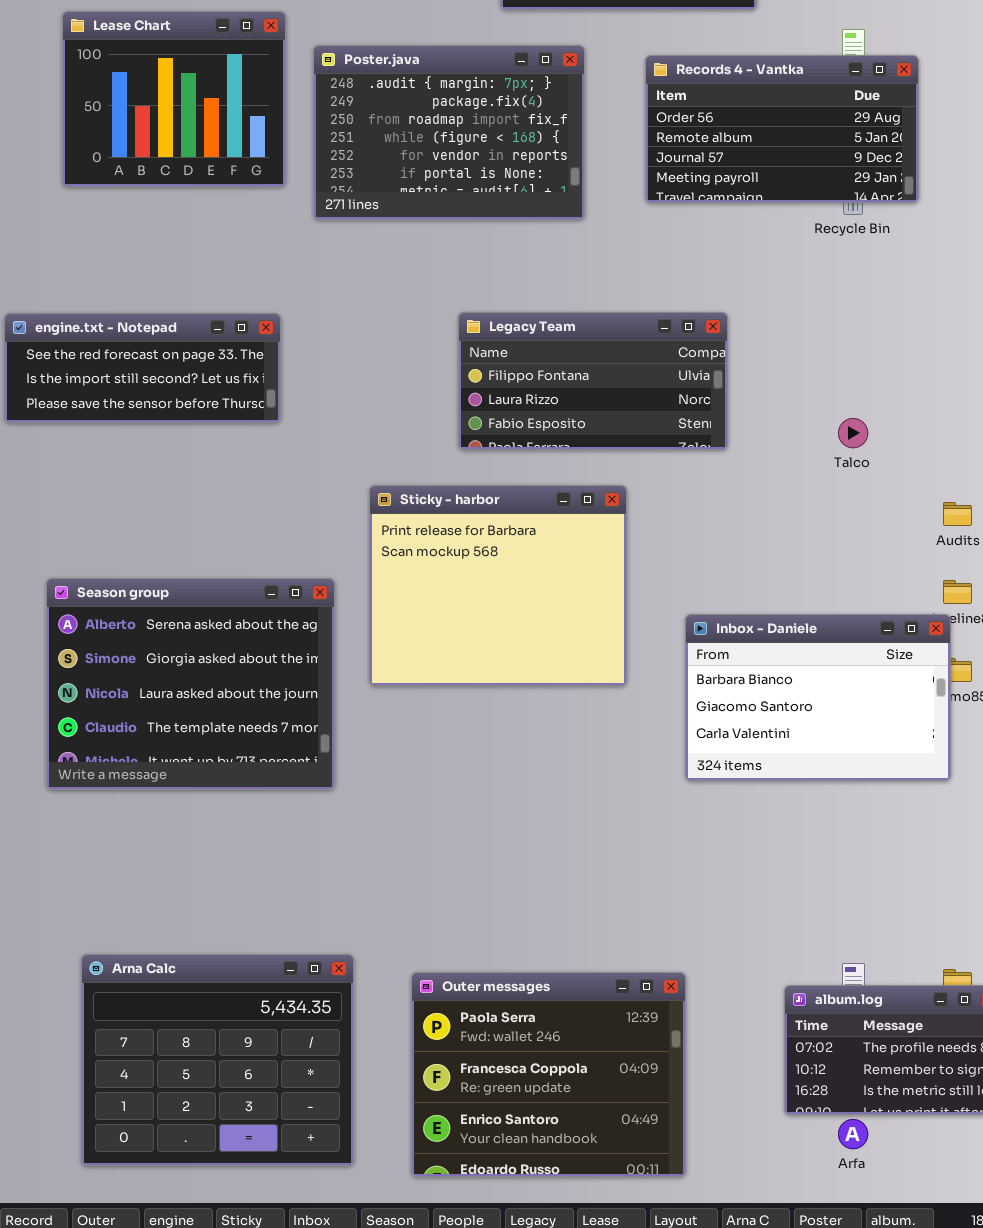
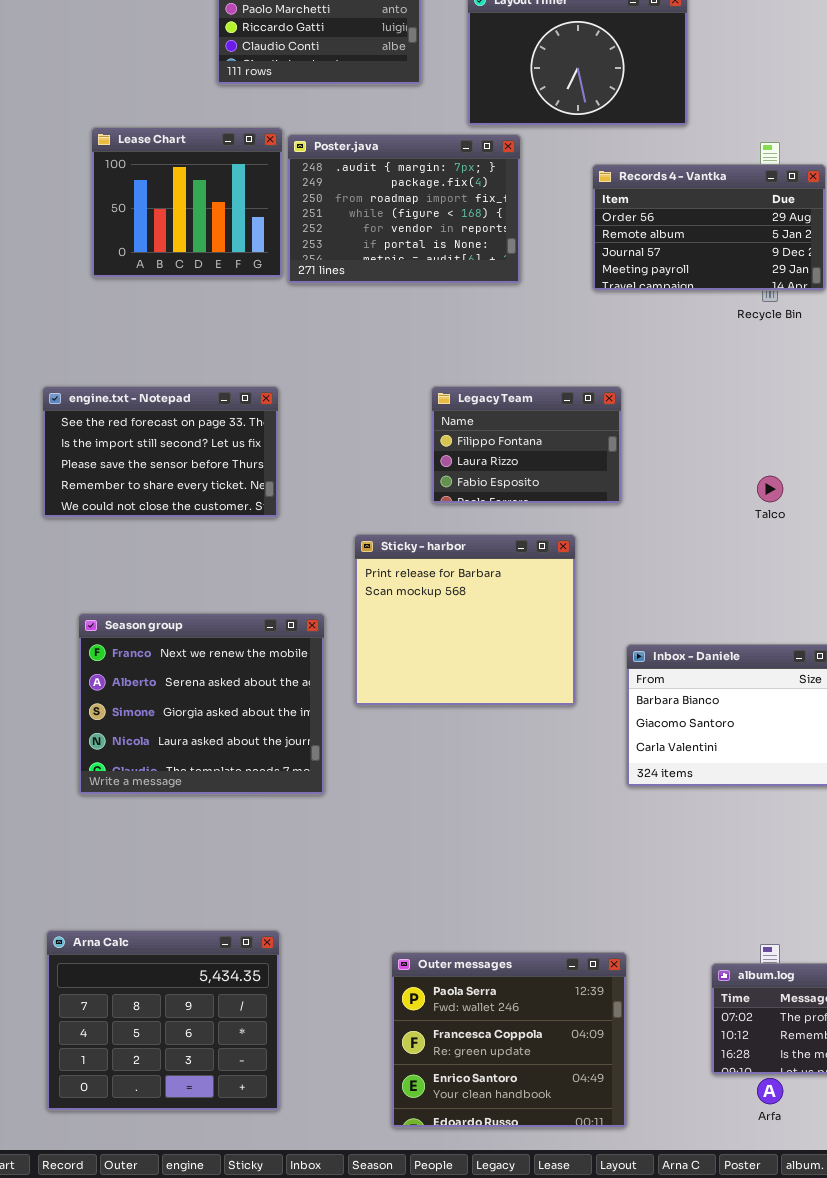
Poster.java: [313,45,585,220] -> [287,134,521,284], moved
Legacy Team: [458,312,728,450] -> [431,386,622,504], resized
engine.txt - Notepad: [4,313,281,423] -> [42,386,279,518], resized
Season group: [46,578,335,790] -> [78,613,325,795], scrolled up 1 row
Arna Calc: [81,954,354,1166] -> [46,930,280,1111], moved

